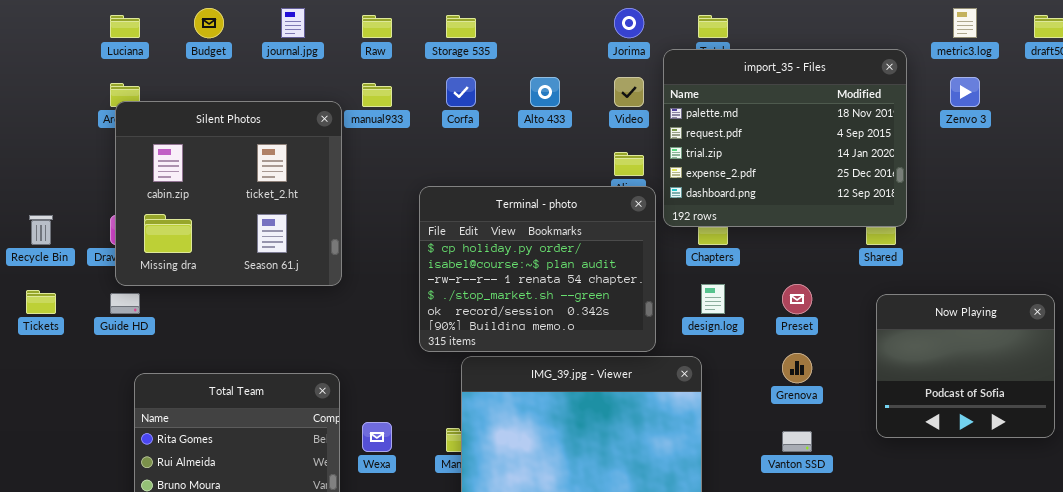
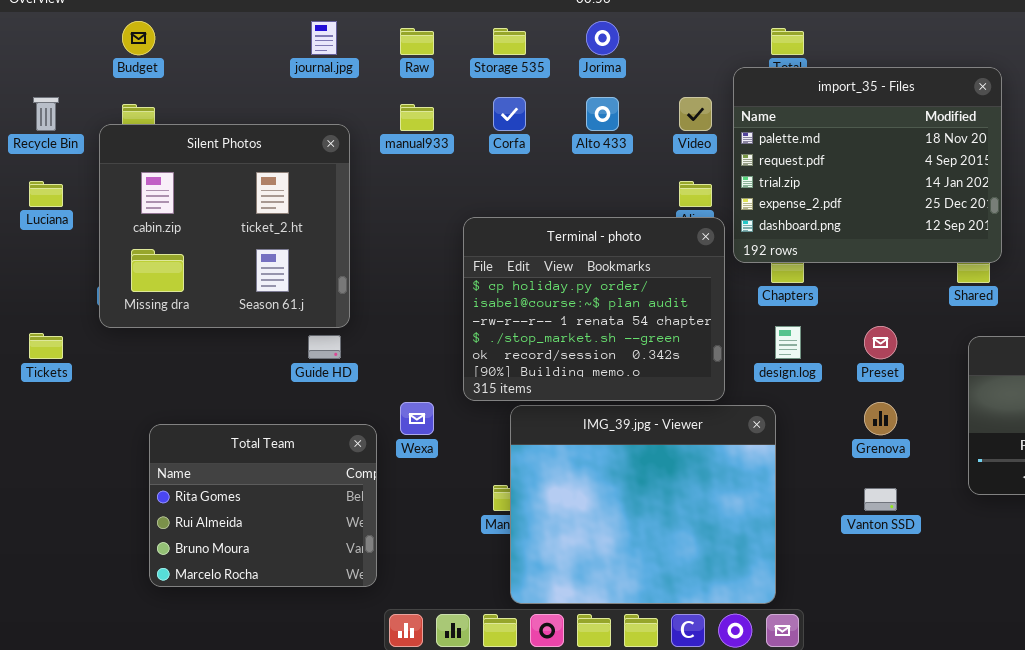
Budget: [194,8,224,38] -> [122,21,155,55], moved
Jorima: [614,8,644,38] -> [586,21,619,55], moved
Luciana: [110,15,140,38] -> [29,181,63,207], moved
Silent Photos: [115,101,342,286] -> [99,124,350,328], moved
Recycle Bin: [29,215,53,245] -> [33,97,59,131], moved
Guide HD: [110,293,140,314] -> [308,335,341,359], moved
Wexa: [362,422,392,452] -> [400,402,434,435], moved

